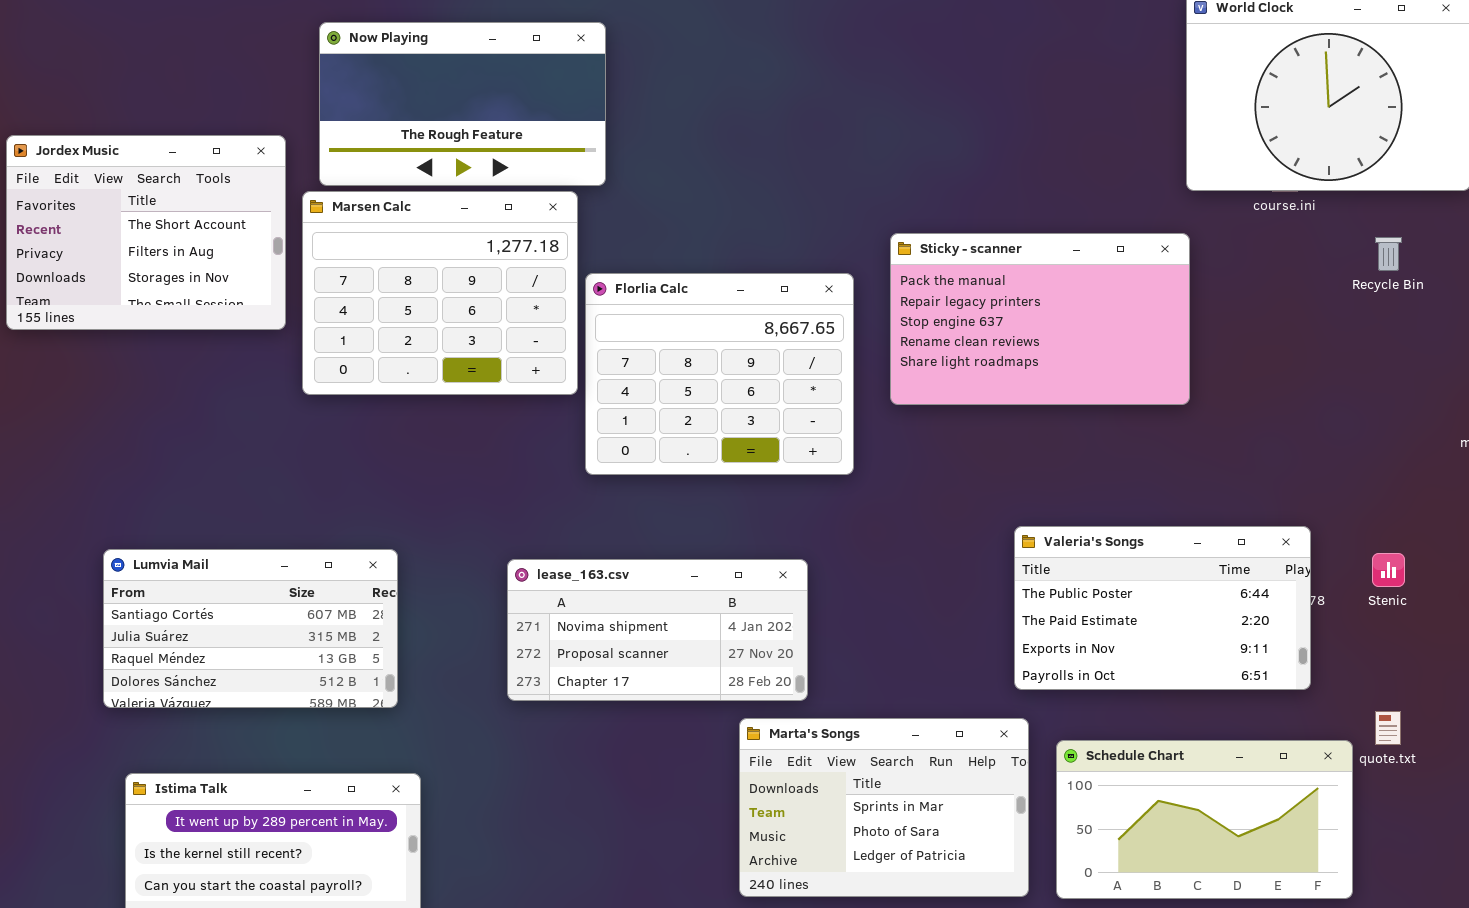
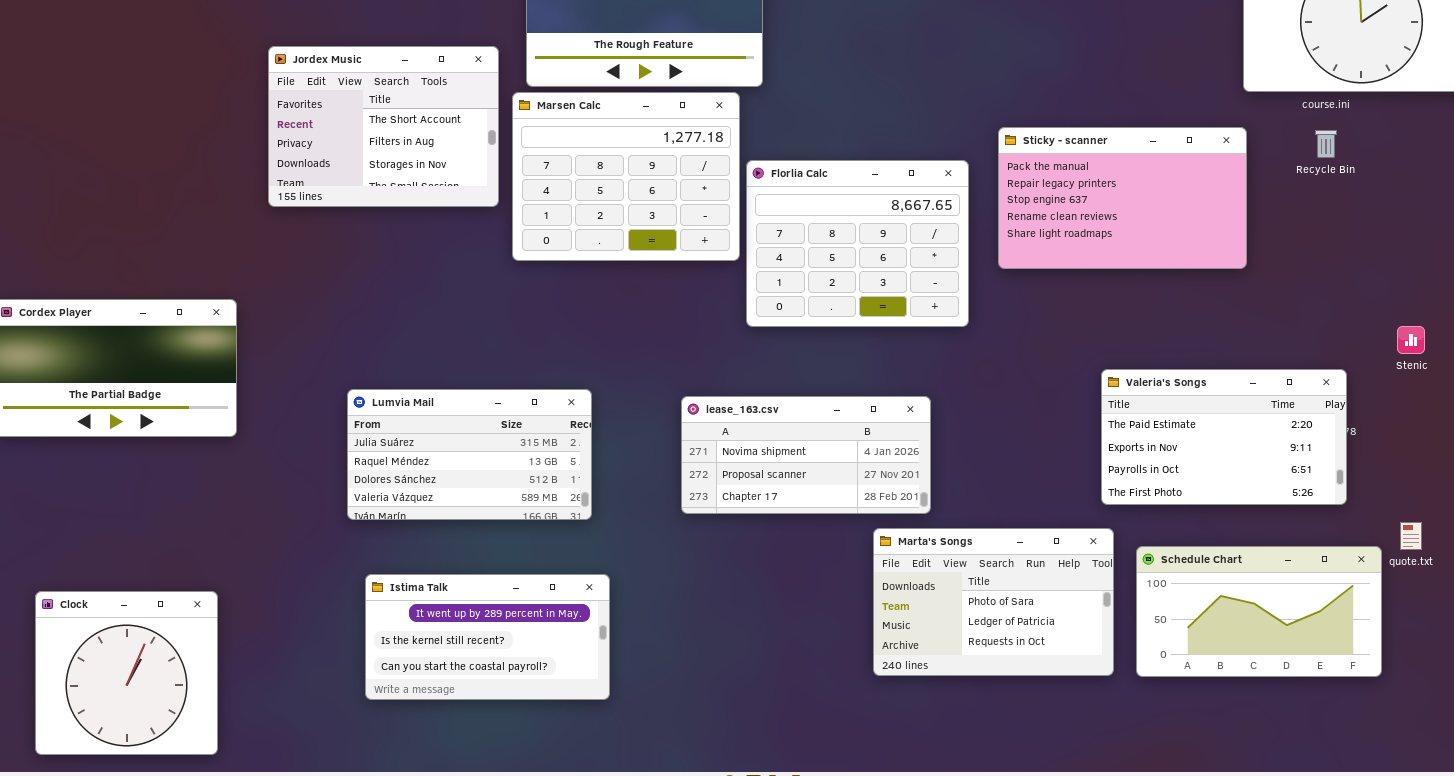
Recycle Bin: [1375,237,1402,271] -> [1315,130,1337,158], moved
Valeria's Songs: [1014,526,1311,690] -> [1101,369,1347,505], scrolled down 1 row
Lumvia Mail: [103,549,398,708] -> [347,389,592,520], scrolled down 1 row
Stenic: [1372,553,1405,587] -> [1397,326,1425,354], moved
Marta's Songs: [739,718,1029,897] -> [873,528,1114,676], scrolled down 1 row

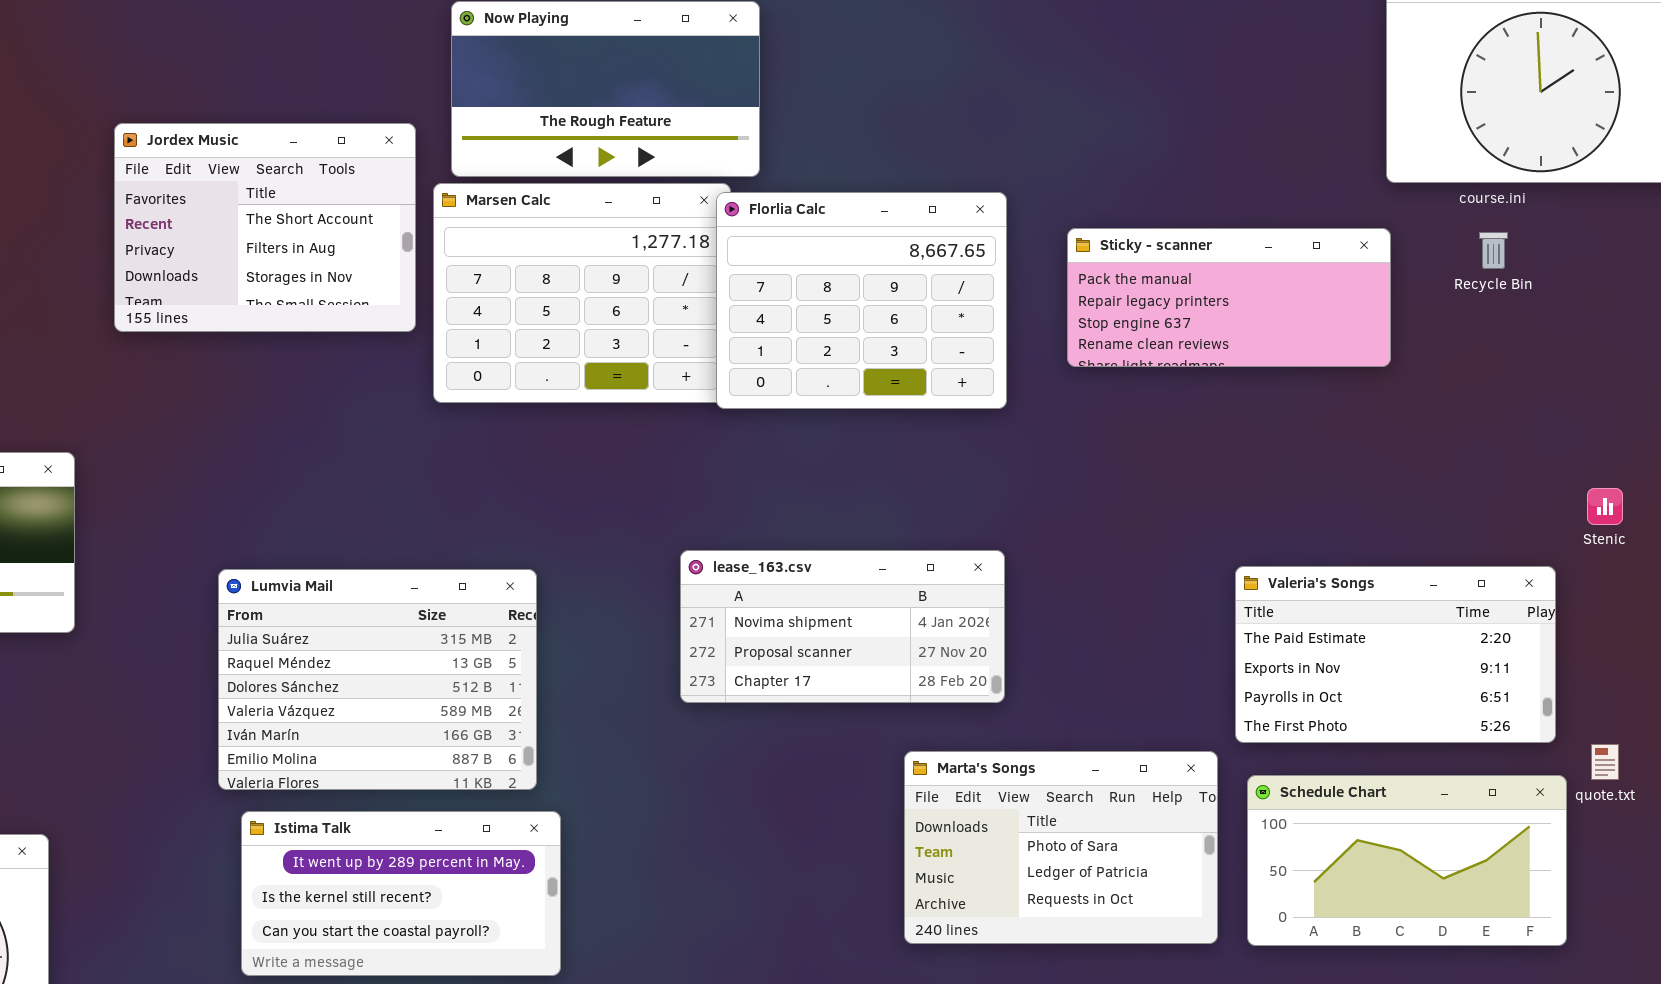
Sticky - scanner: [998,127,1247,269] -> [1067,228,1391,367], resized
Florlia Calc: [746,160,969,327] -> [716,192,1007,409], moved
Valeria's Songs: [1101,369,1347,505] -> [1235,566,1556,743], moved
Lumvia Mail: [347,389,592,520] -> [218,569,537,790], resized
lease_163.csv: [681,396,931,514] -> [680,550,1005,703], moved

